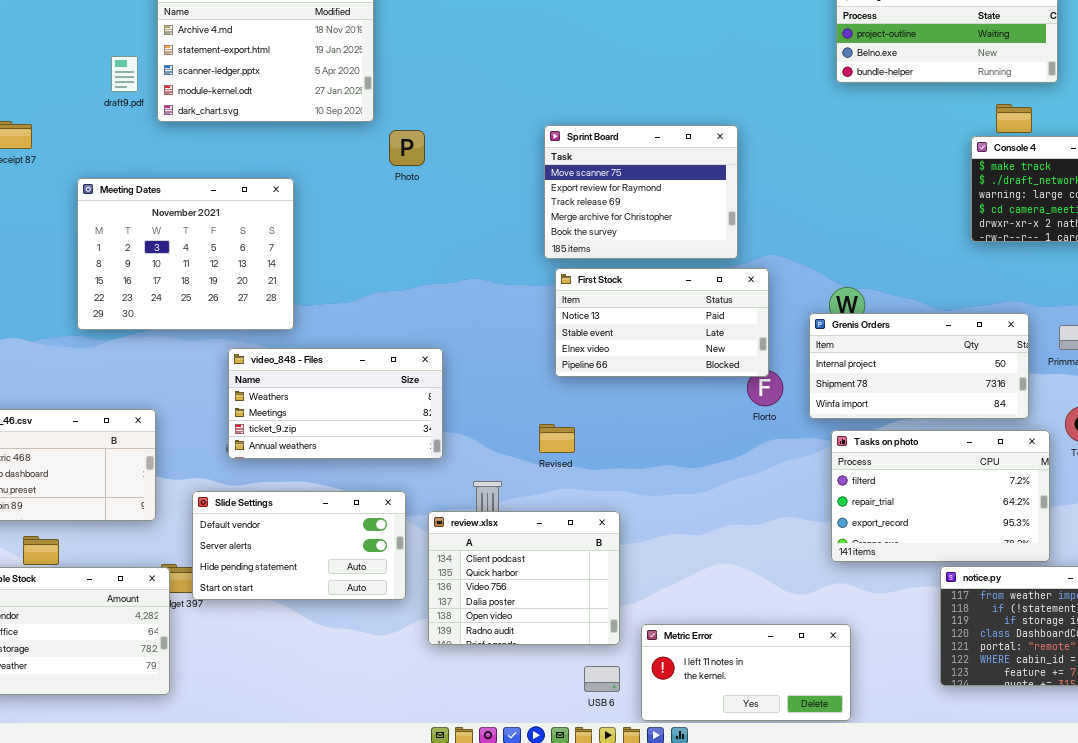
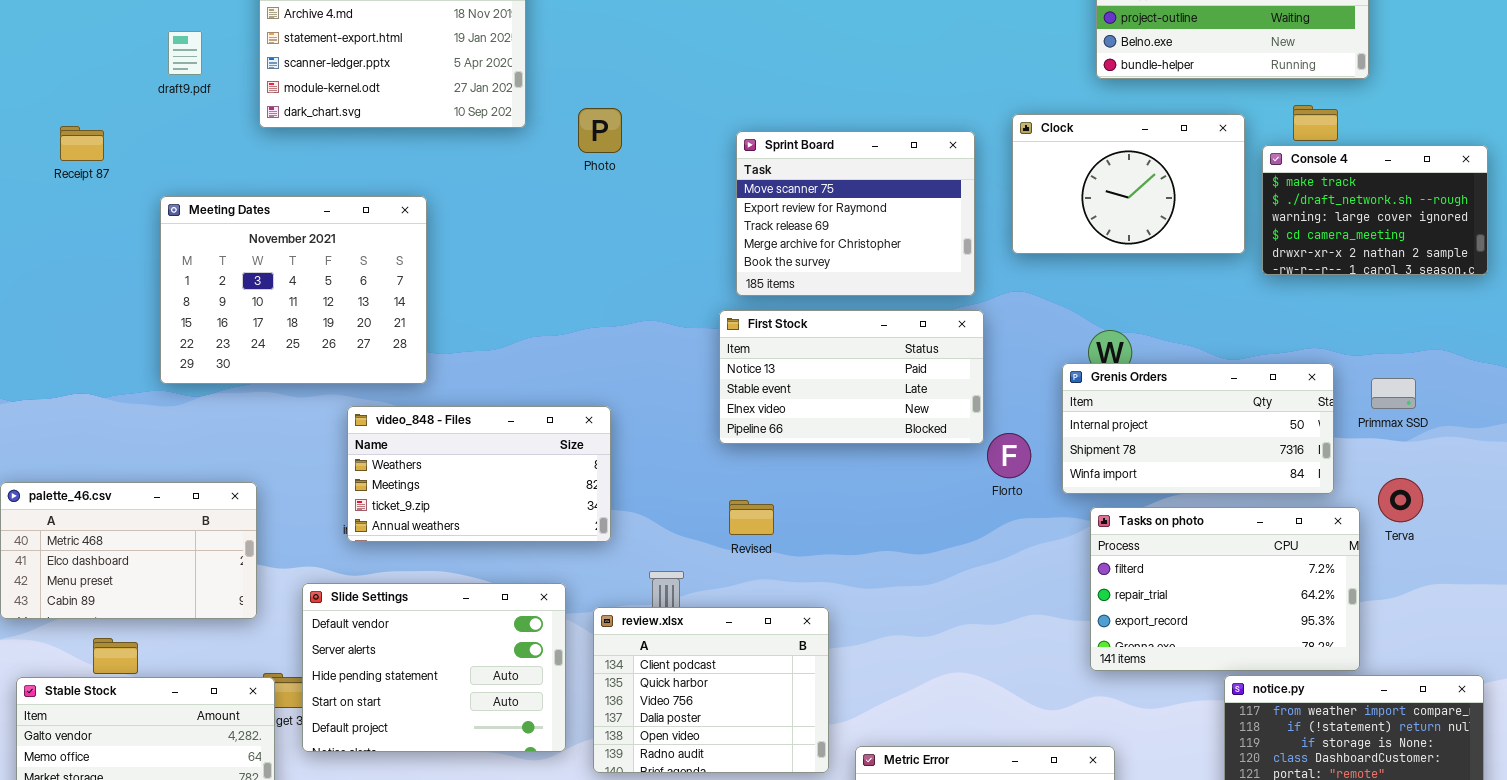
draft9.pdf: [111,56,138,92] -> [168,31,202,75], moved
Clock: none -> [1012,114,1245,254], opened
Photo: [389,130,425,166] -> [578,108,622,153], moved
First Stock: [555,268,769,377] -> [719,310,984,444], moved
Slide Settings: [192,491,406,600] -> [302,583,566,752], resized

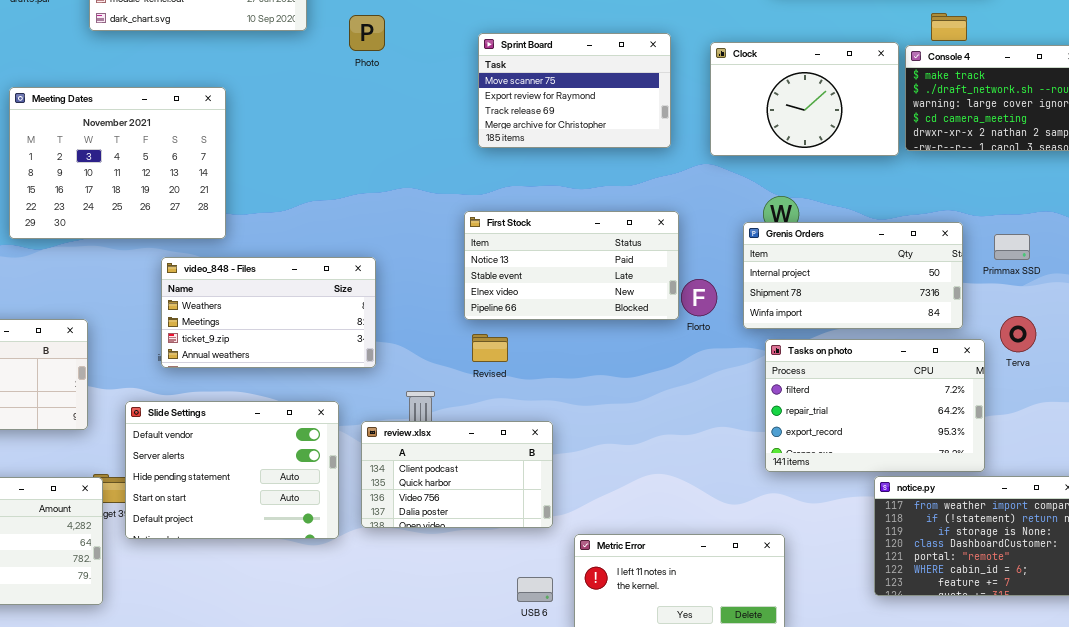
Clock: [1012,114,1245,254] -> [710,42,899,156], moved
Sprint Board: [736,131,975,296] -> [478,33,671,148], resized
First Stock: [719,310,984,444] -> [464,211,679,320], moved
review.xlsx: [593,607,829,773] -> [361,421,553,528], resized

